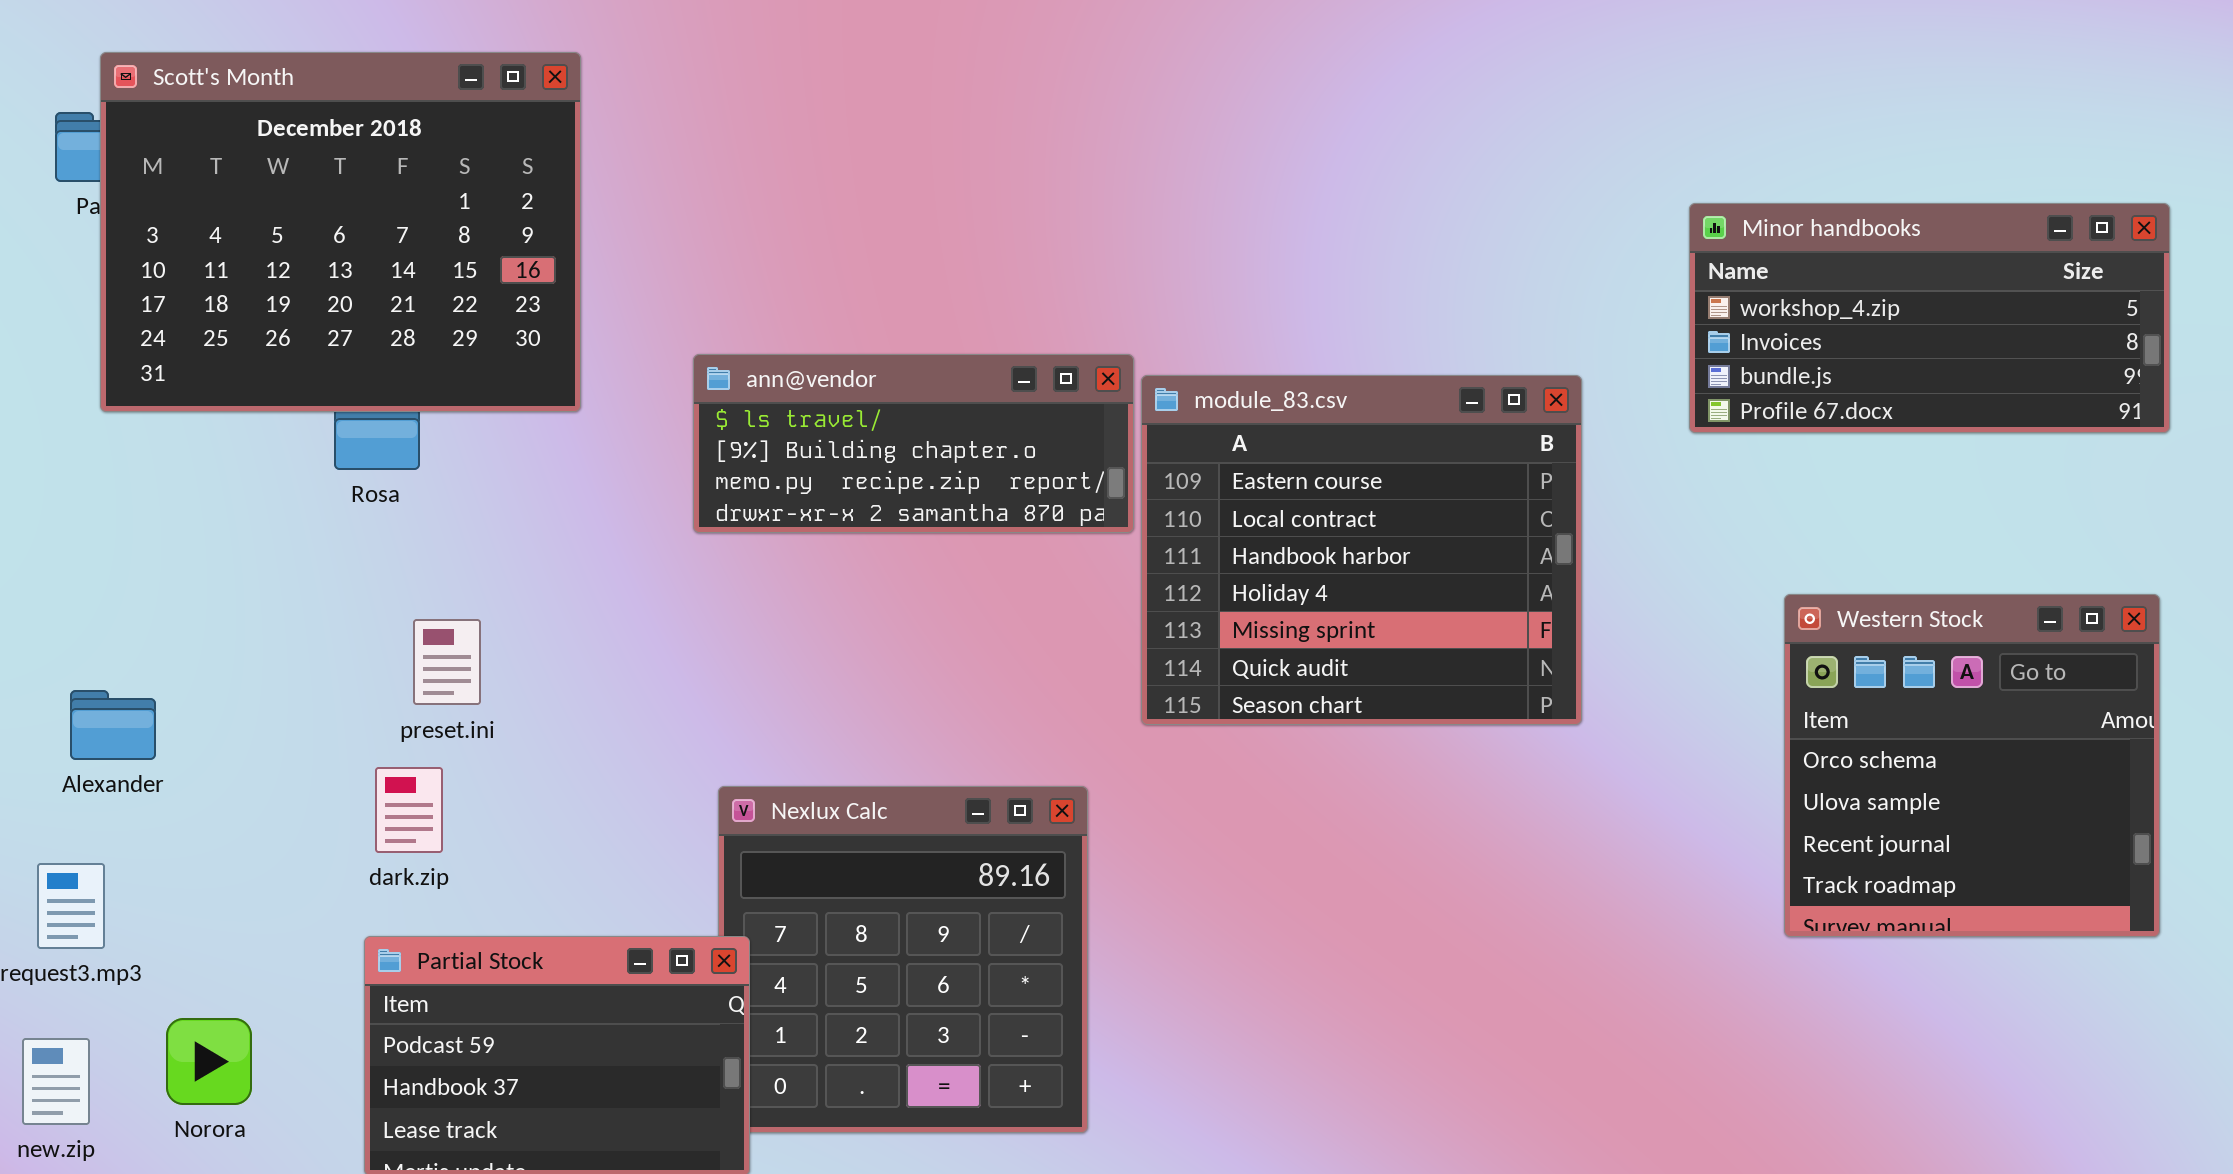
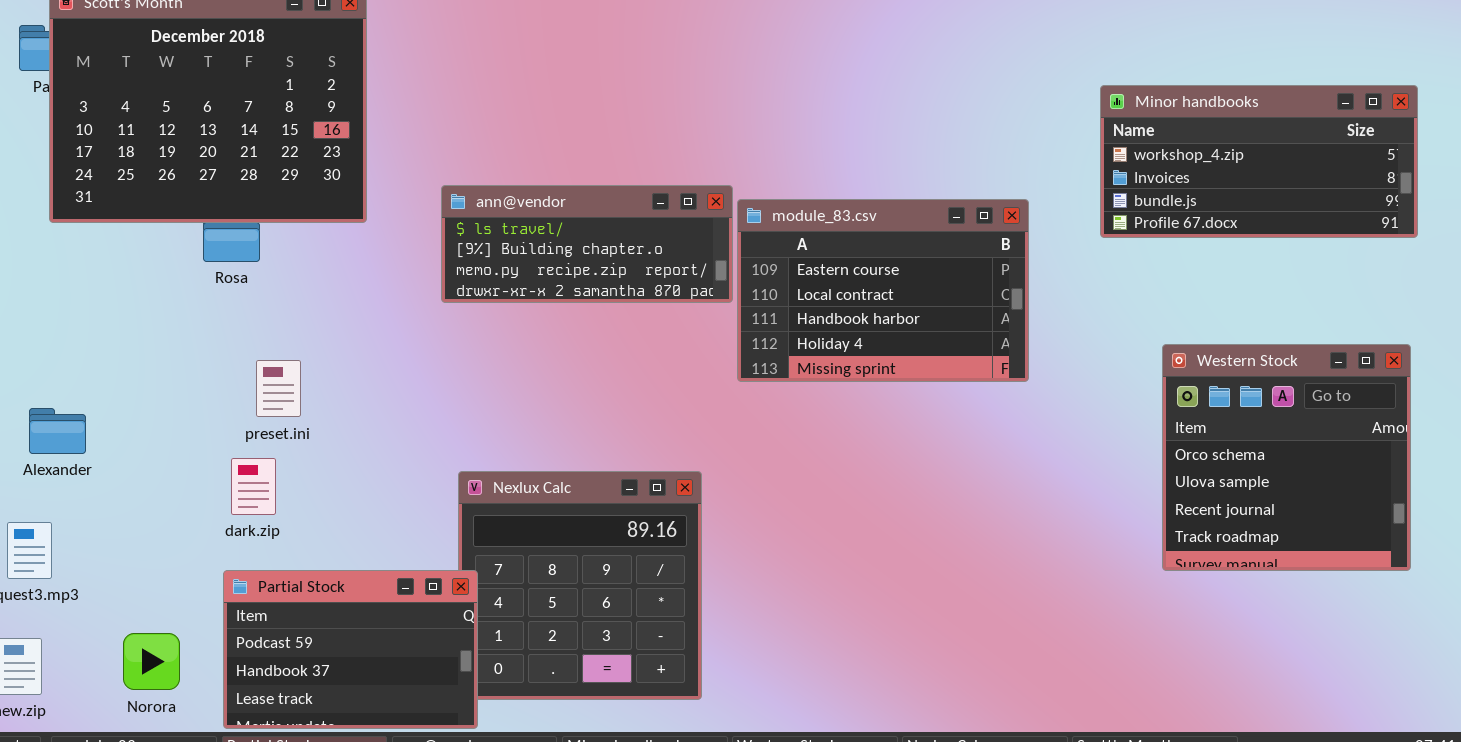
module_83.csv: [1141,375,1582,725] -> [737,199,1029,382], resized
Norora: [166,1018,252,1105] -> [123,633,180,690], moved

